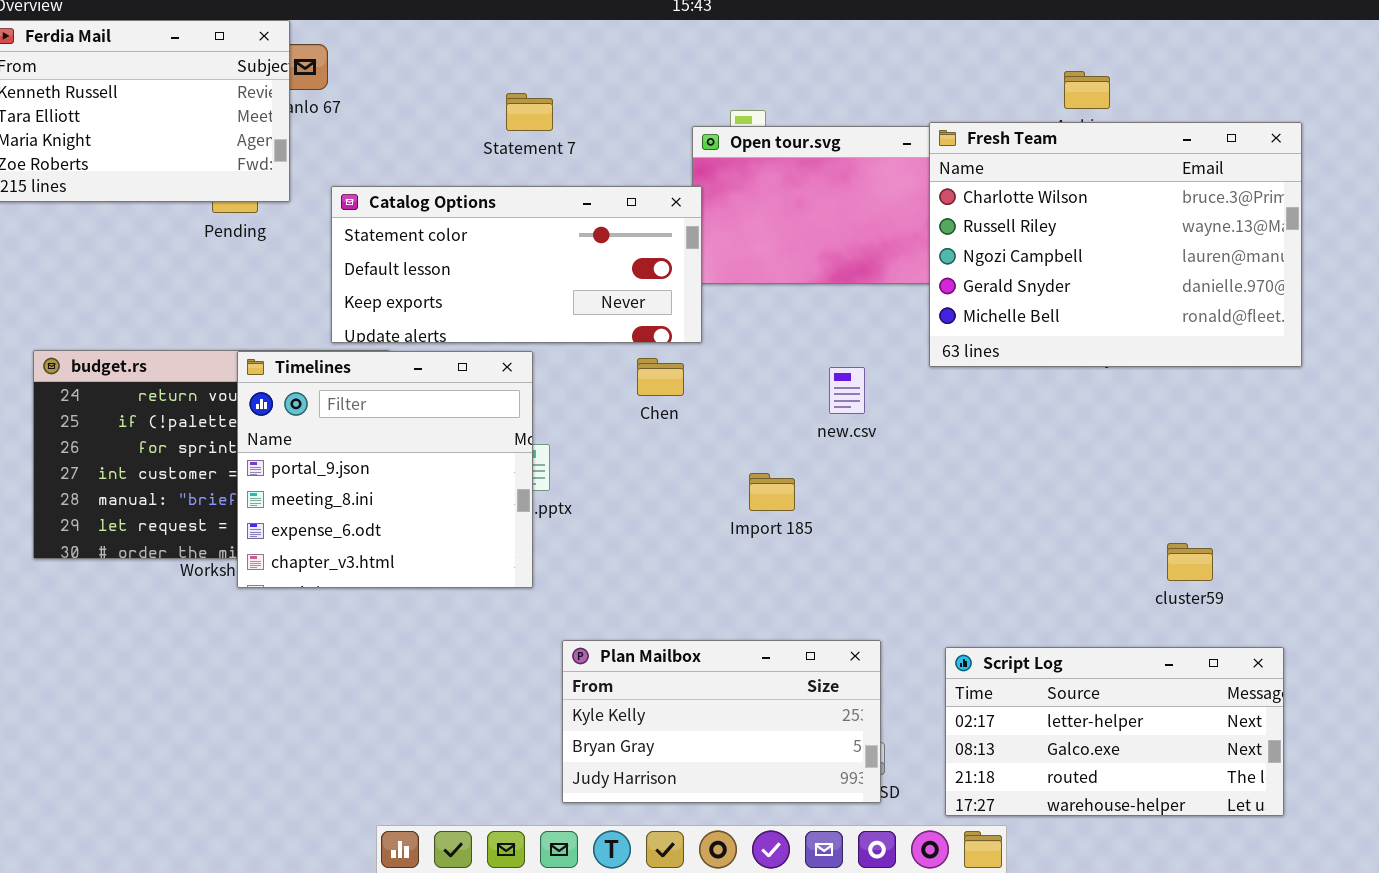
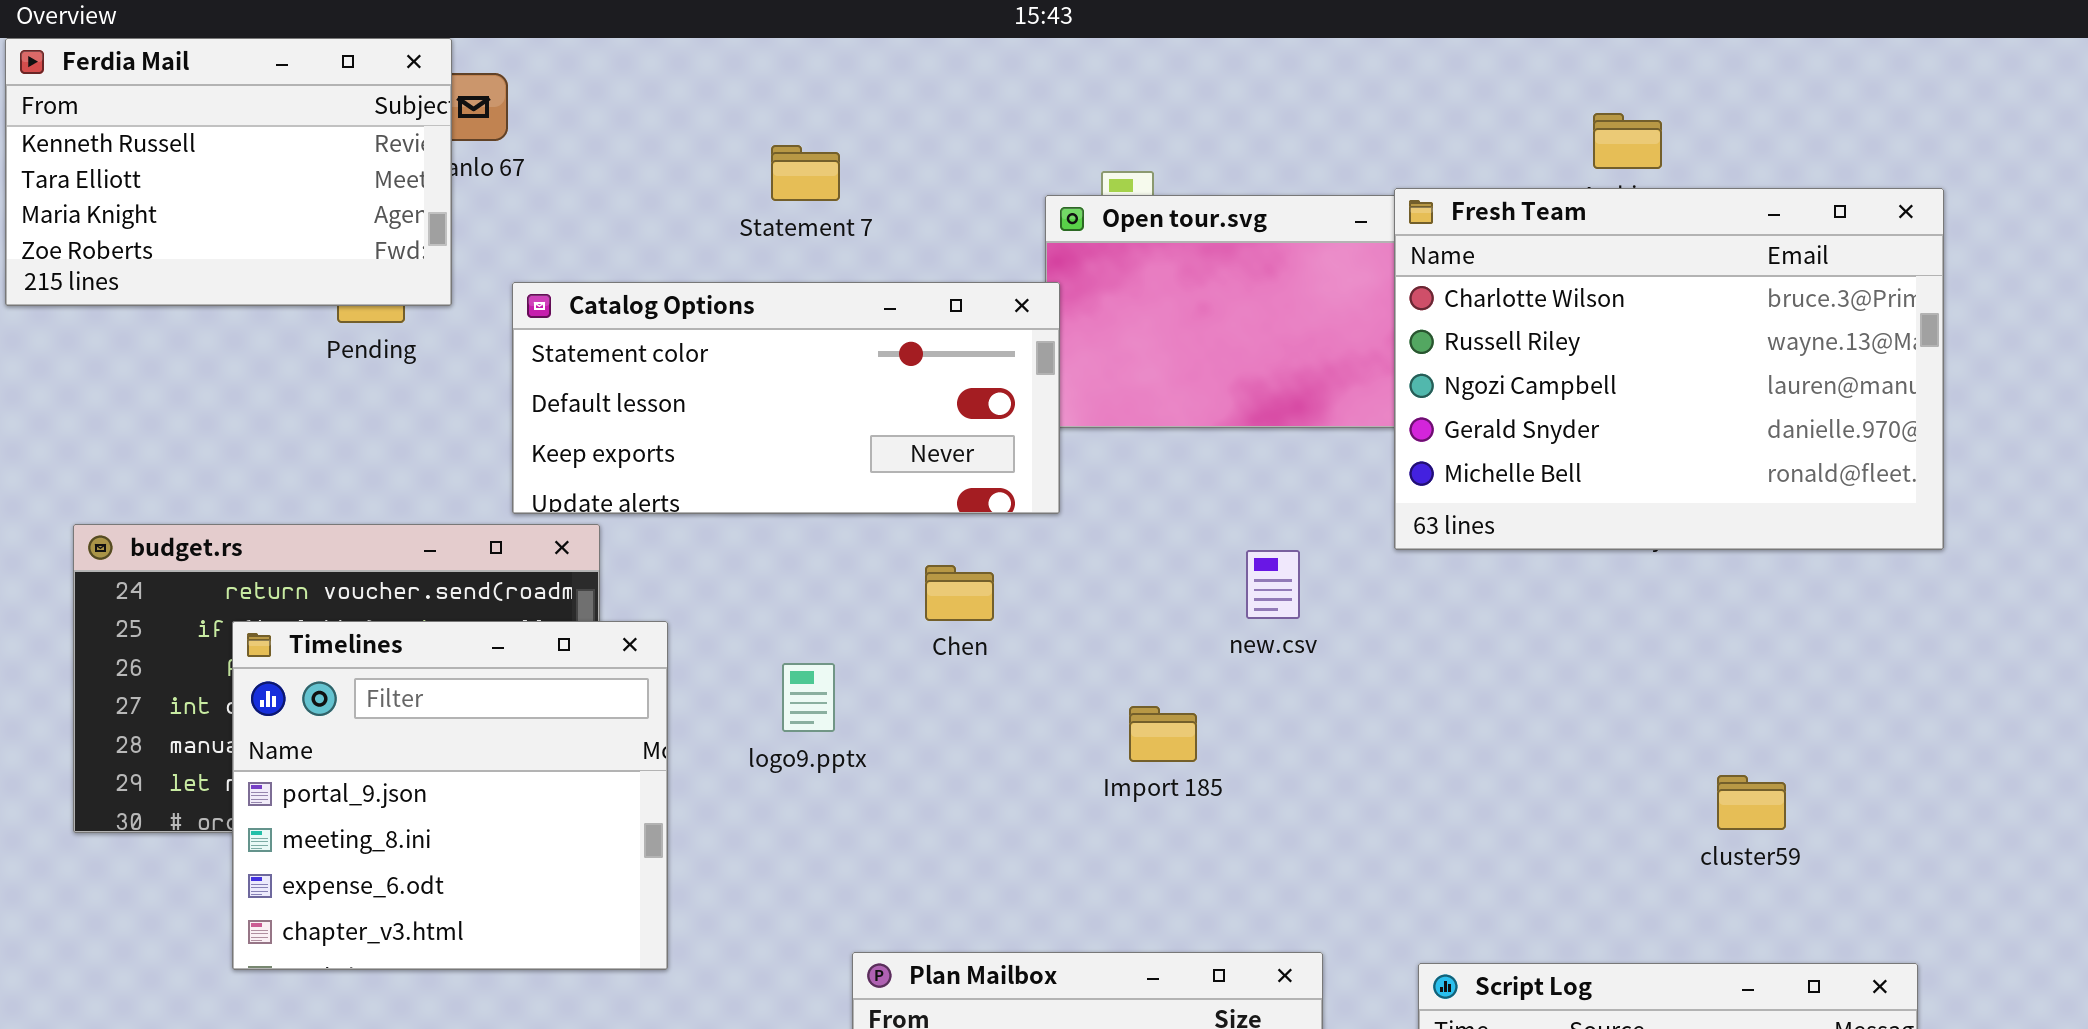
Timelines: [237,351,533,588] -> [232,621,668,970], moved
Chen: [637,358,684,396] -> [925,565,994,621], moved
cluster59: [1167,543,1213,581] -> [1717,775,1786,830], moved

